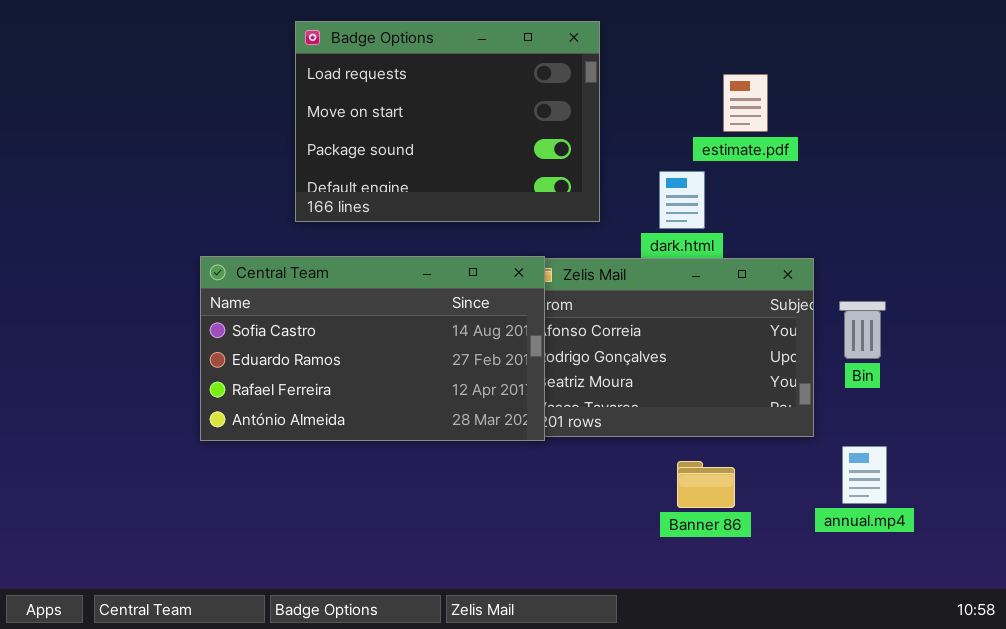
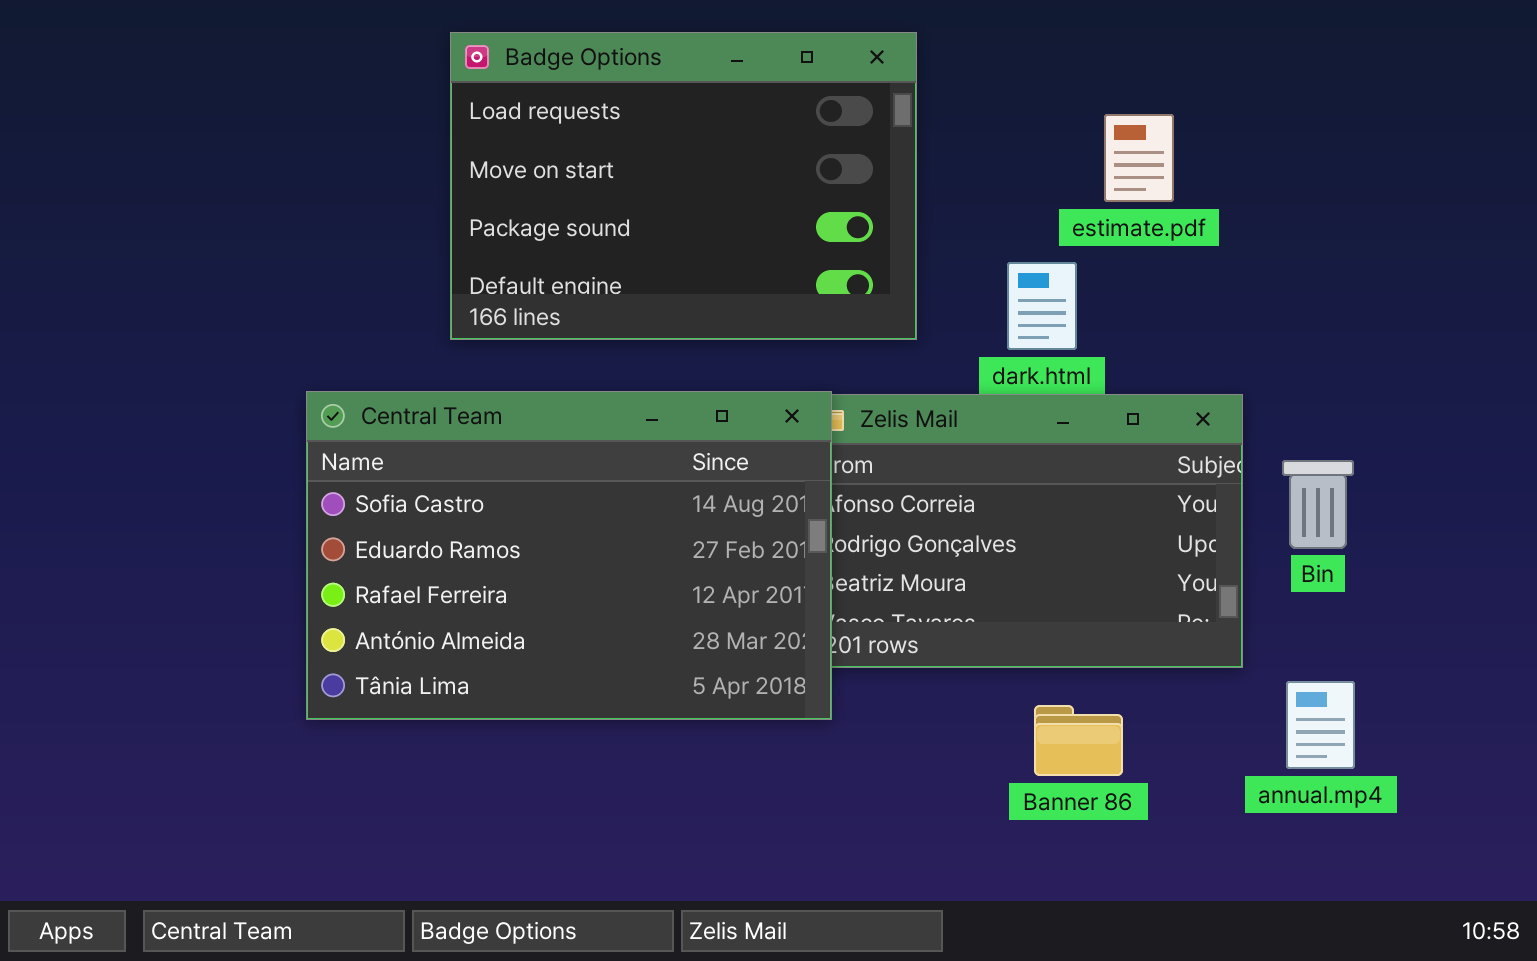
Central Team: [200,256,545,441] -> [306,391,832,720], resized

